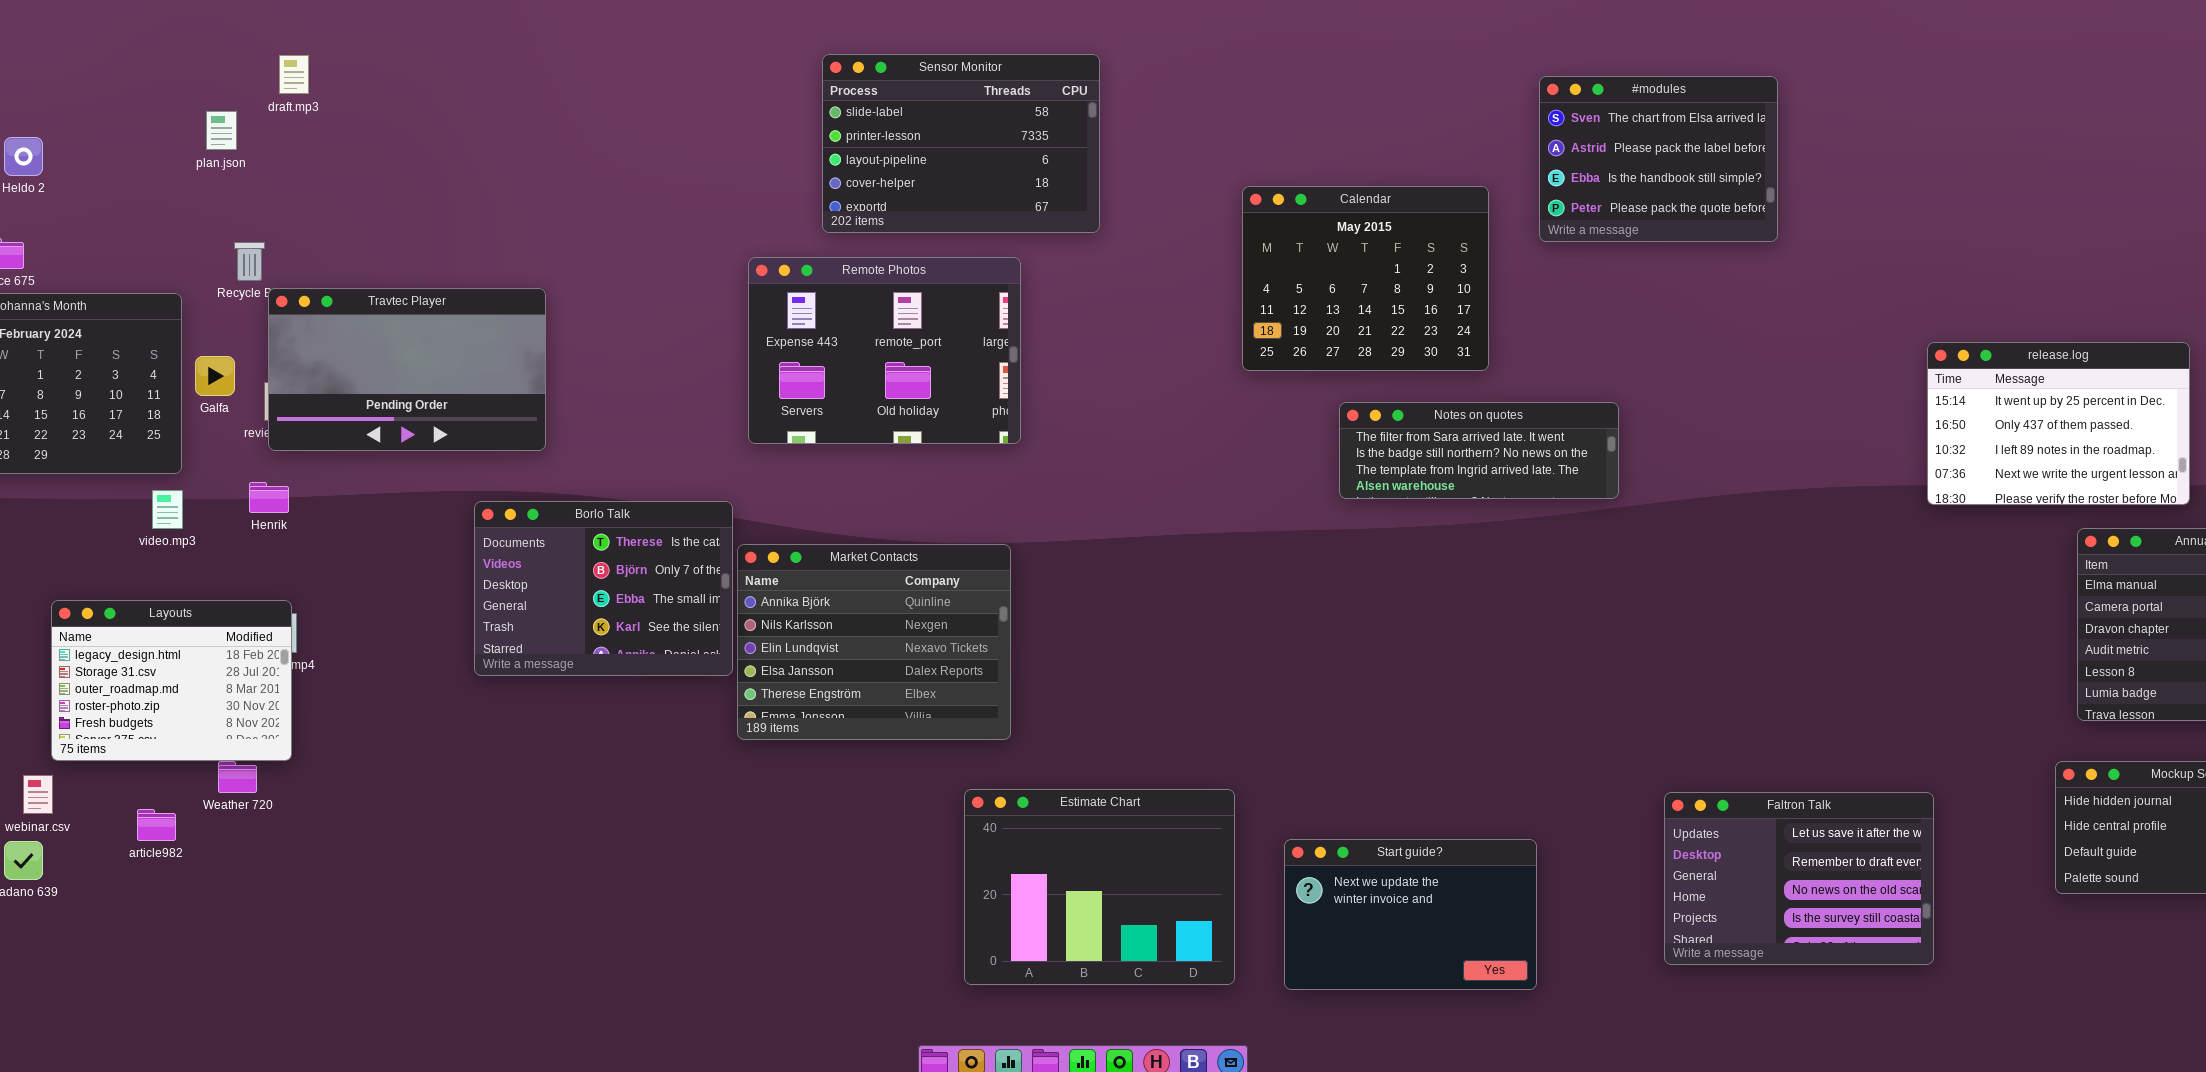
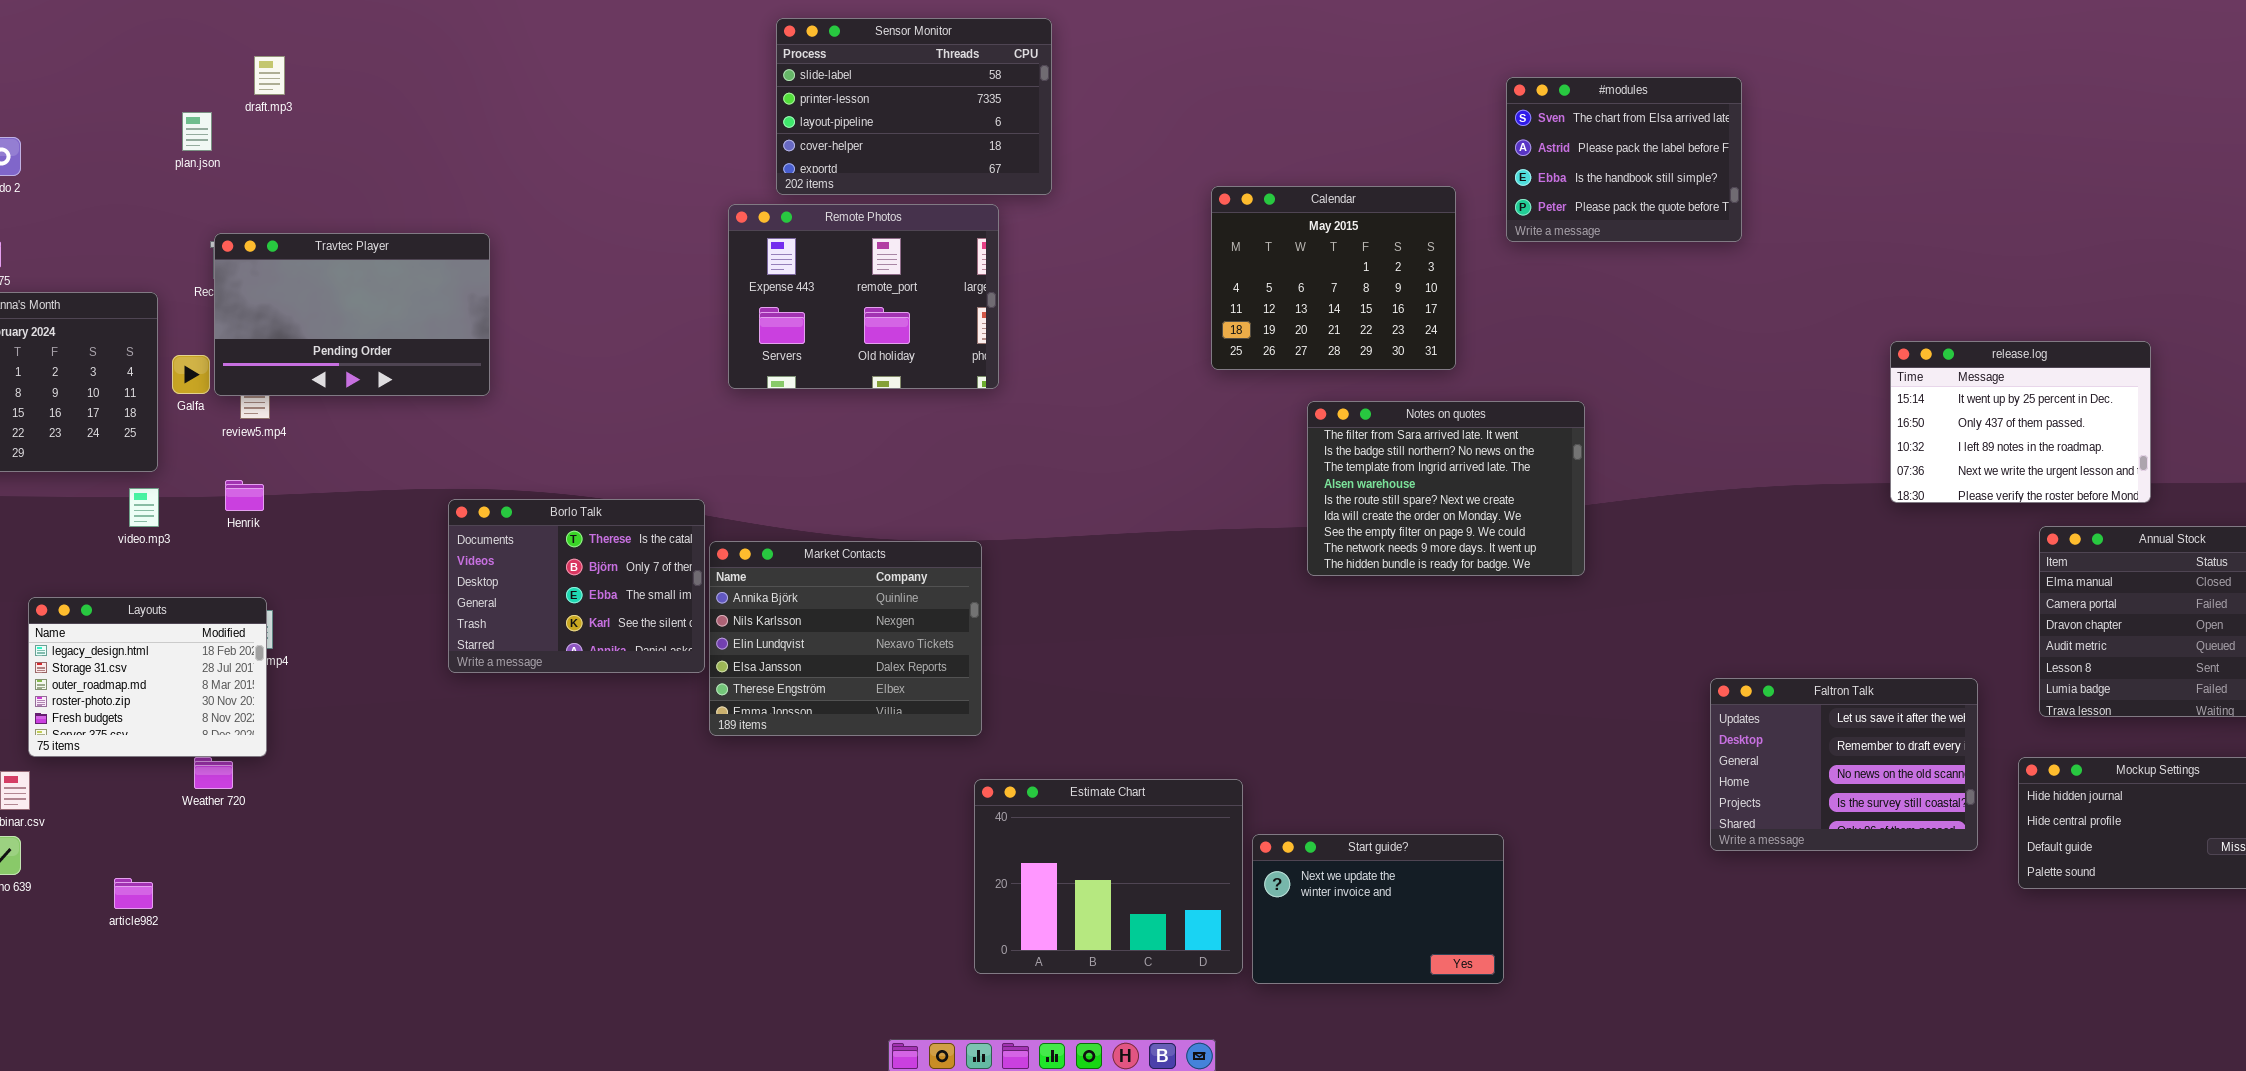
Sensor Monitor: [822,54,1100,233] -> [776,18,1052,195], moved
Remote Photos: [748,257,1021,444] -> [728,204,999,389], moved
Travtec Player: [268,288,546,451] -> [214,233,490,396], moved
Notes on quotes: [1339,402,1619,499] -> [1307,401,1585,576], resized
Estimate Chart: [964,789,1235,985] -> [974,779,1243,974], moved
Faltron Talk: [1664,792,1934,965] -> [1710,678,1978,851], moved
article982: [137,809,176,841] -> [114,878,153,909], moved

